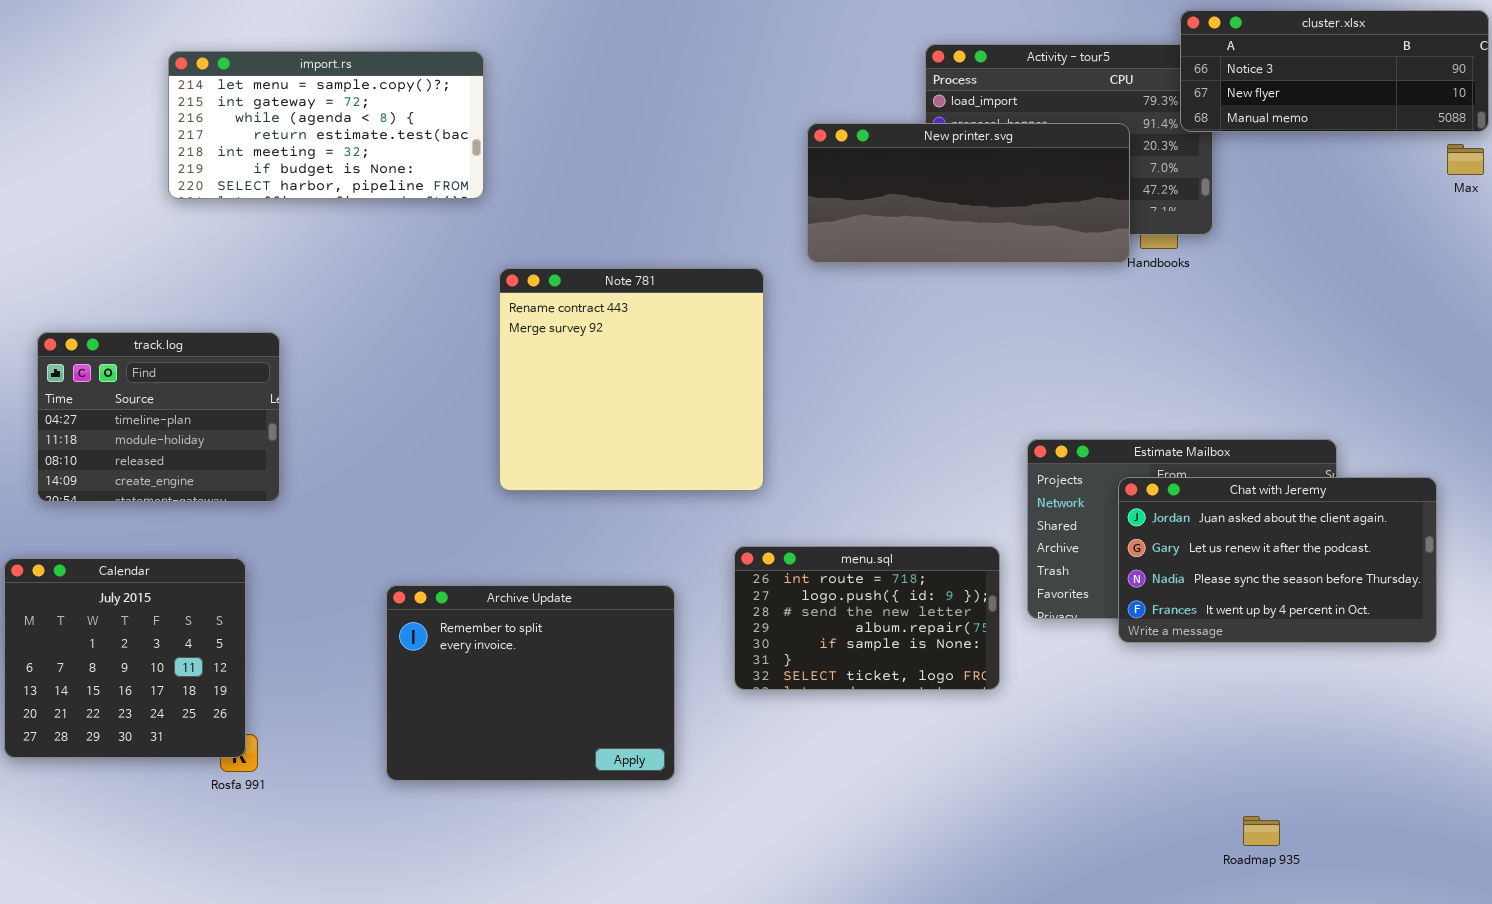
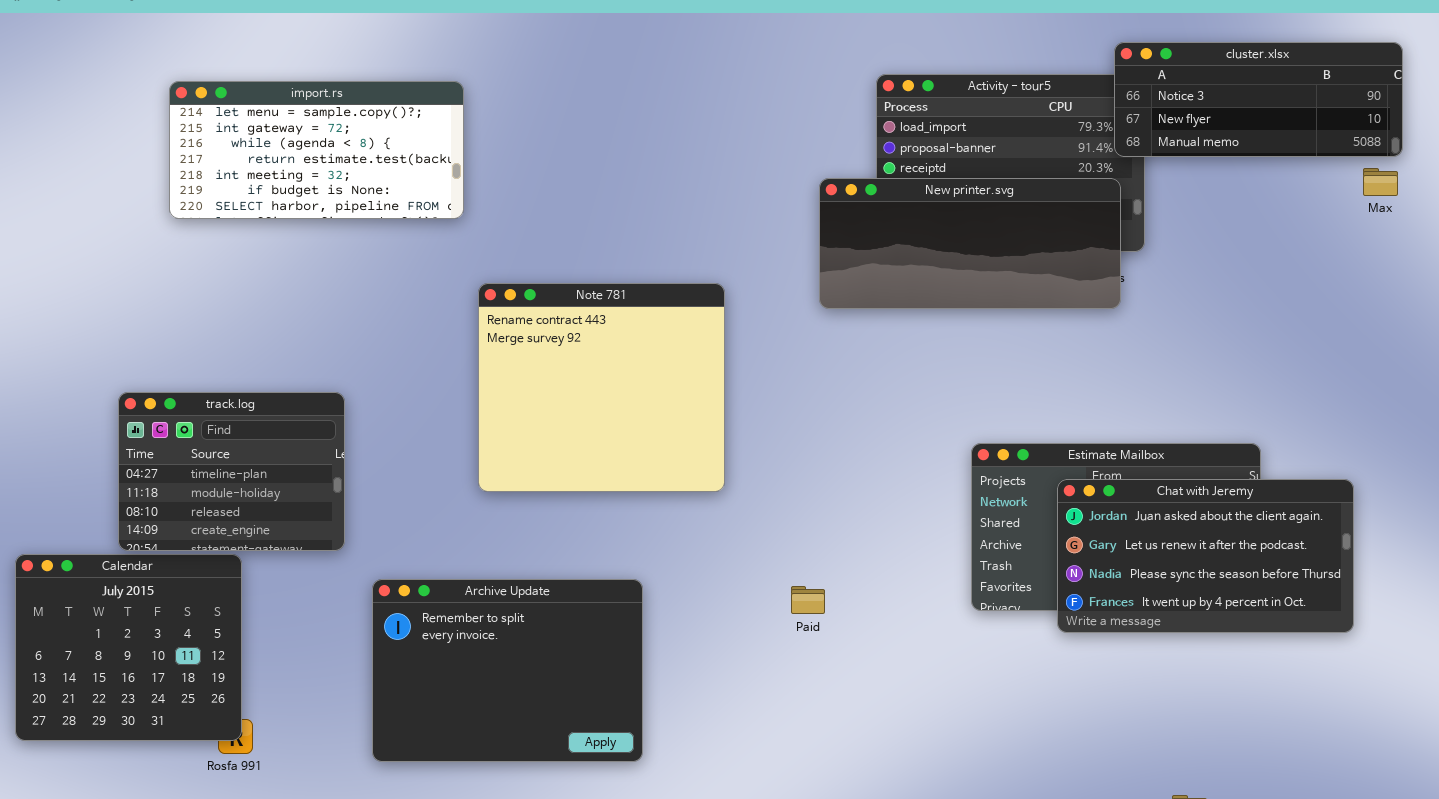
New printer.svg: [807,123,1130,263] -> [819,178,1121,309], moved
track.log: [37,332,280,502] -> [118,392,345,551], moved
menu.sql: [734,546,1000,690] -> none, closed

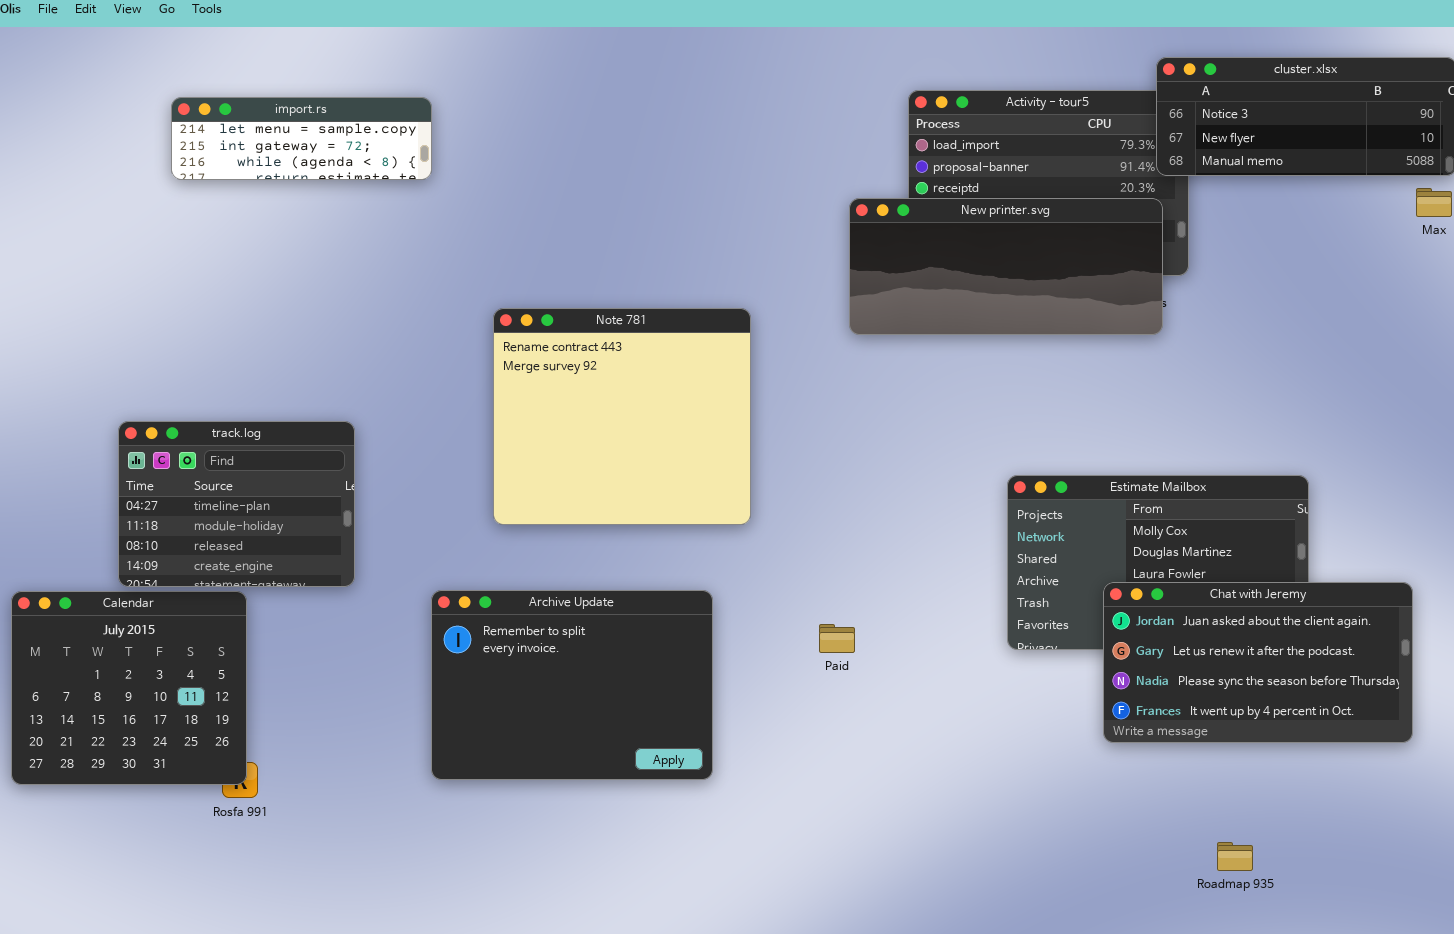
import.rs: [169,81,464,219] -> [171,97,432,180], resized
Chat with Jeremy: [1057,479,1354,633] -> [1103,582,1413,743], moved
Archive Update: [372,579,643,762] -> [431,590,713,780], moved

